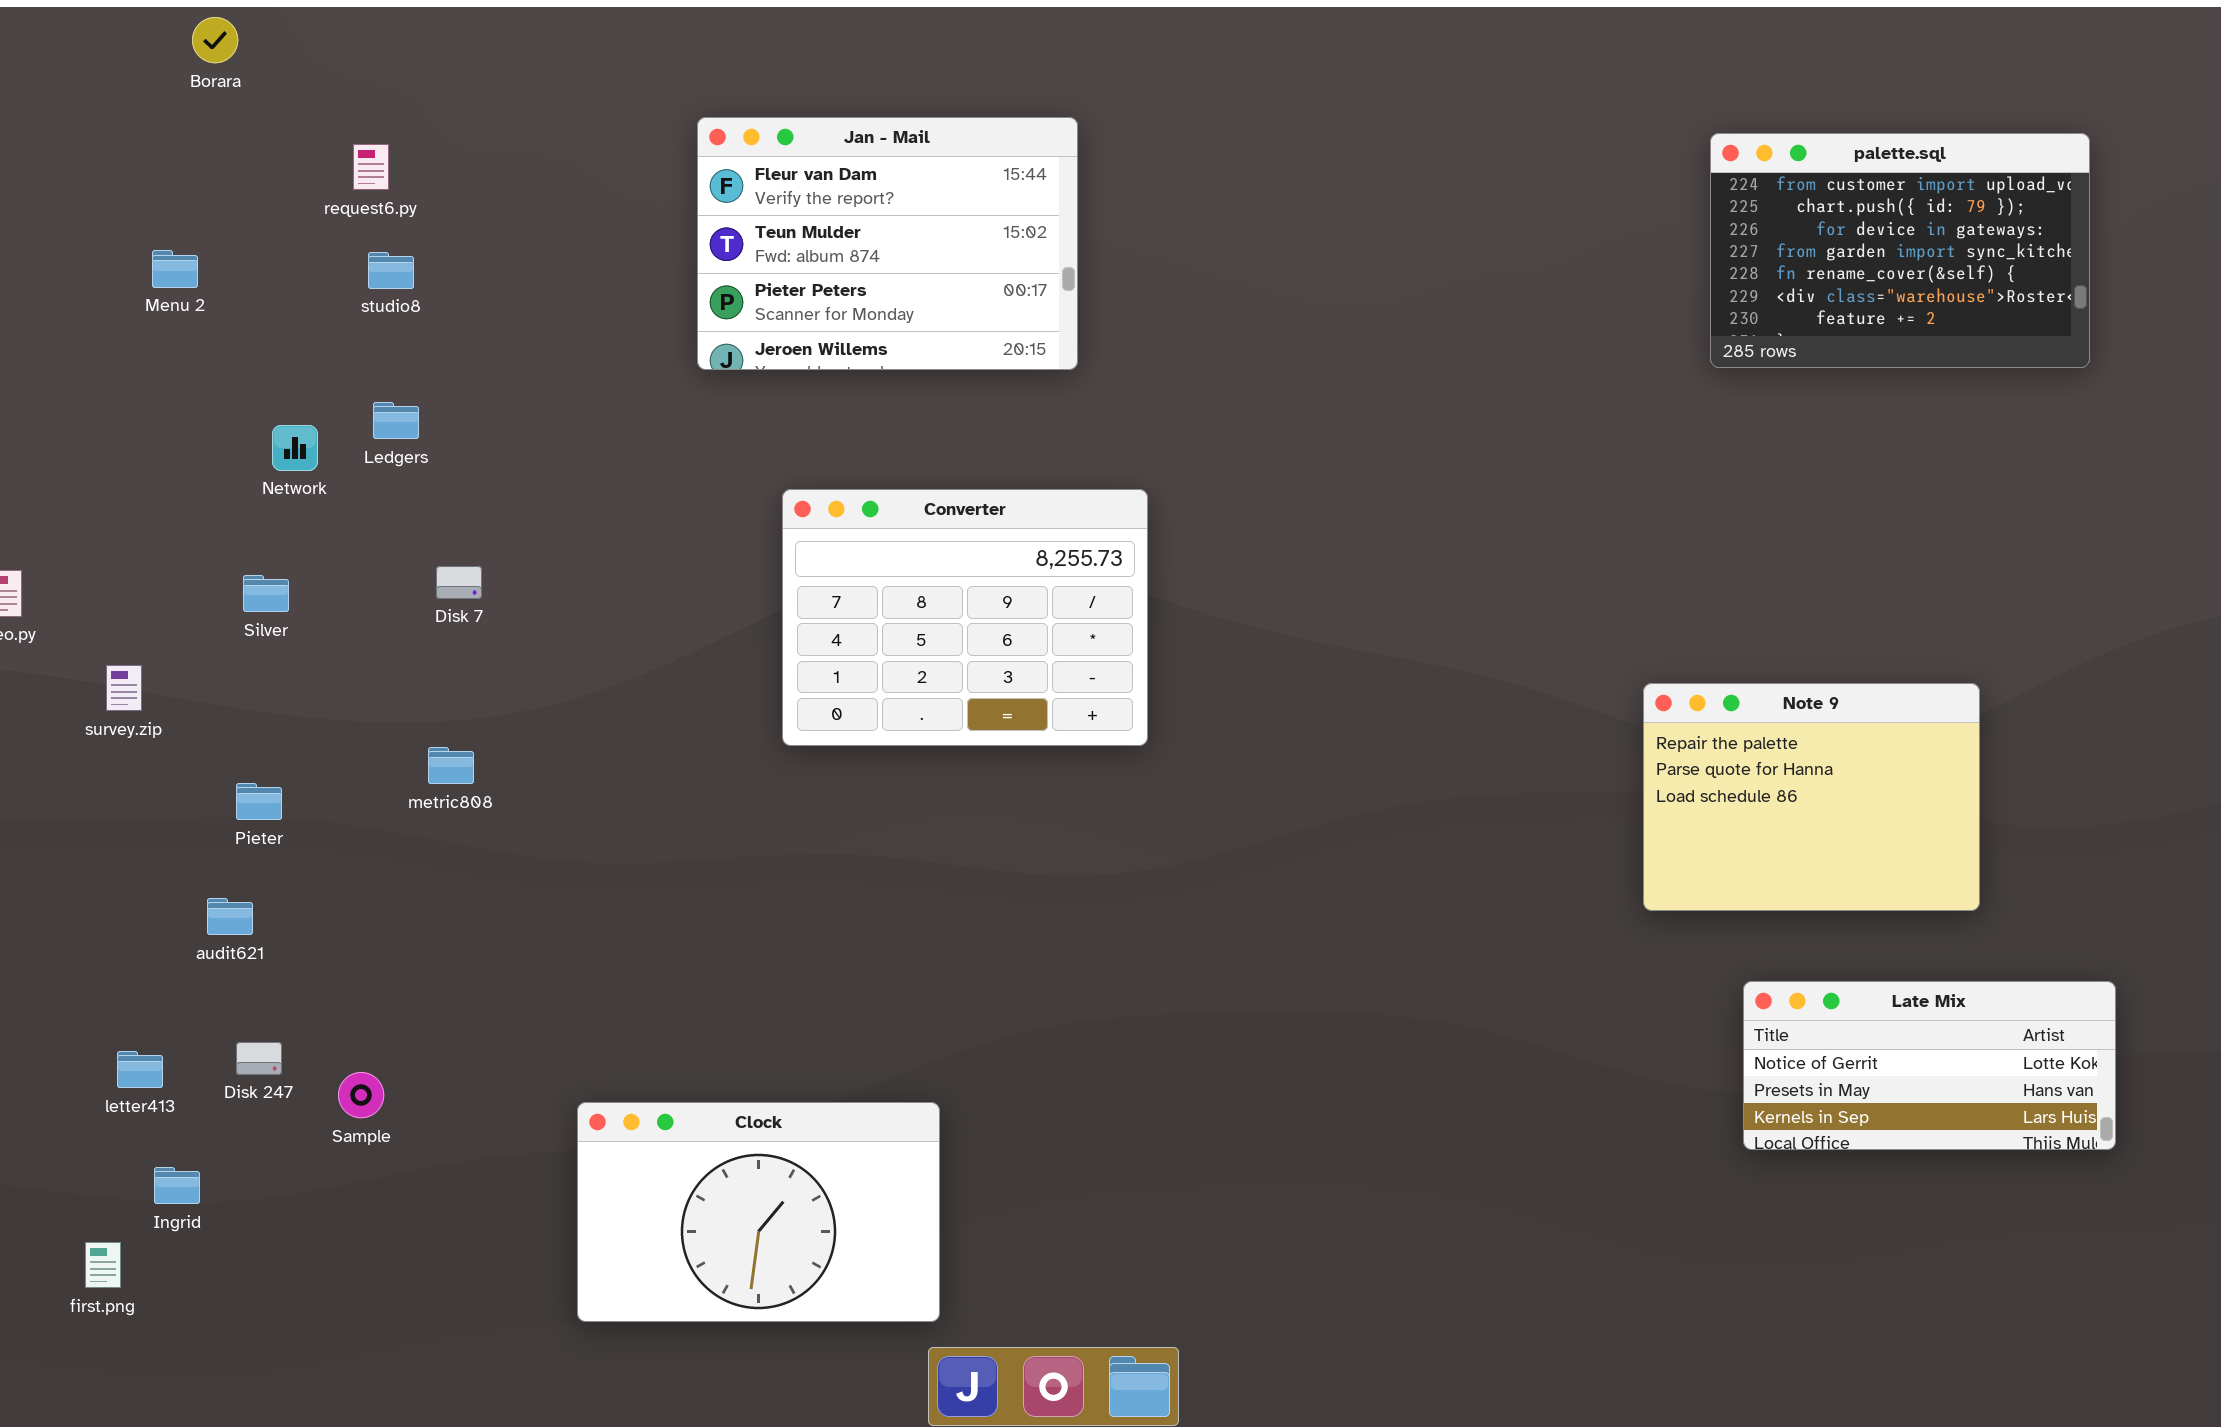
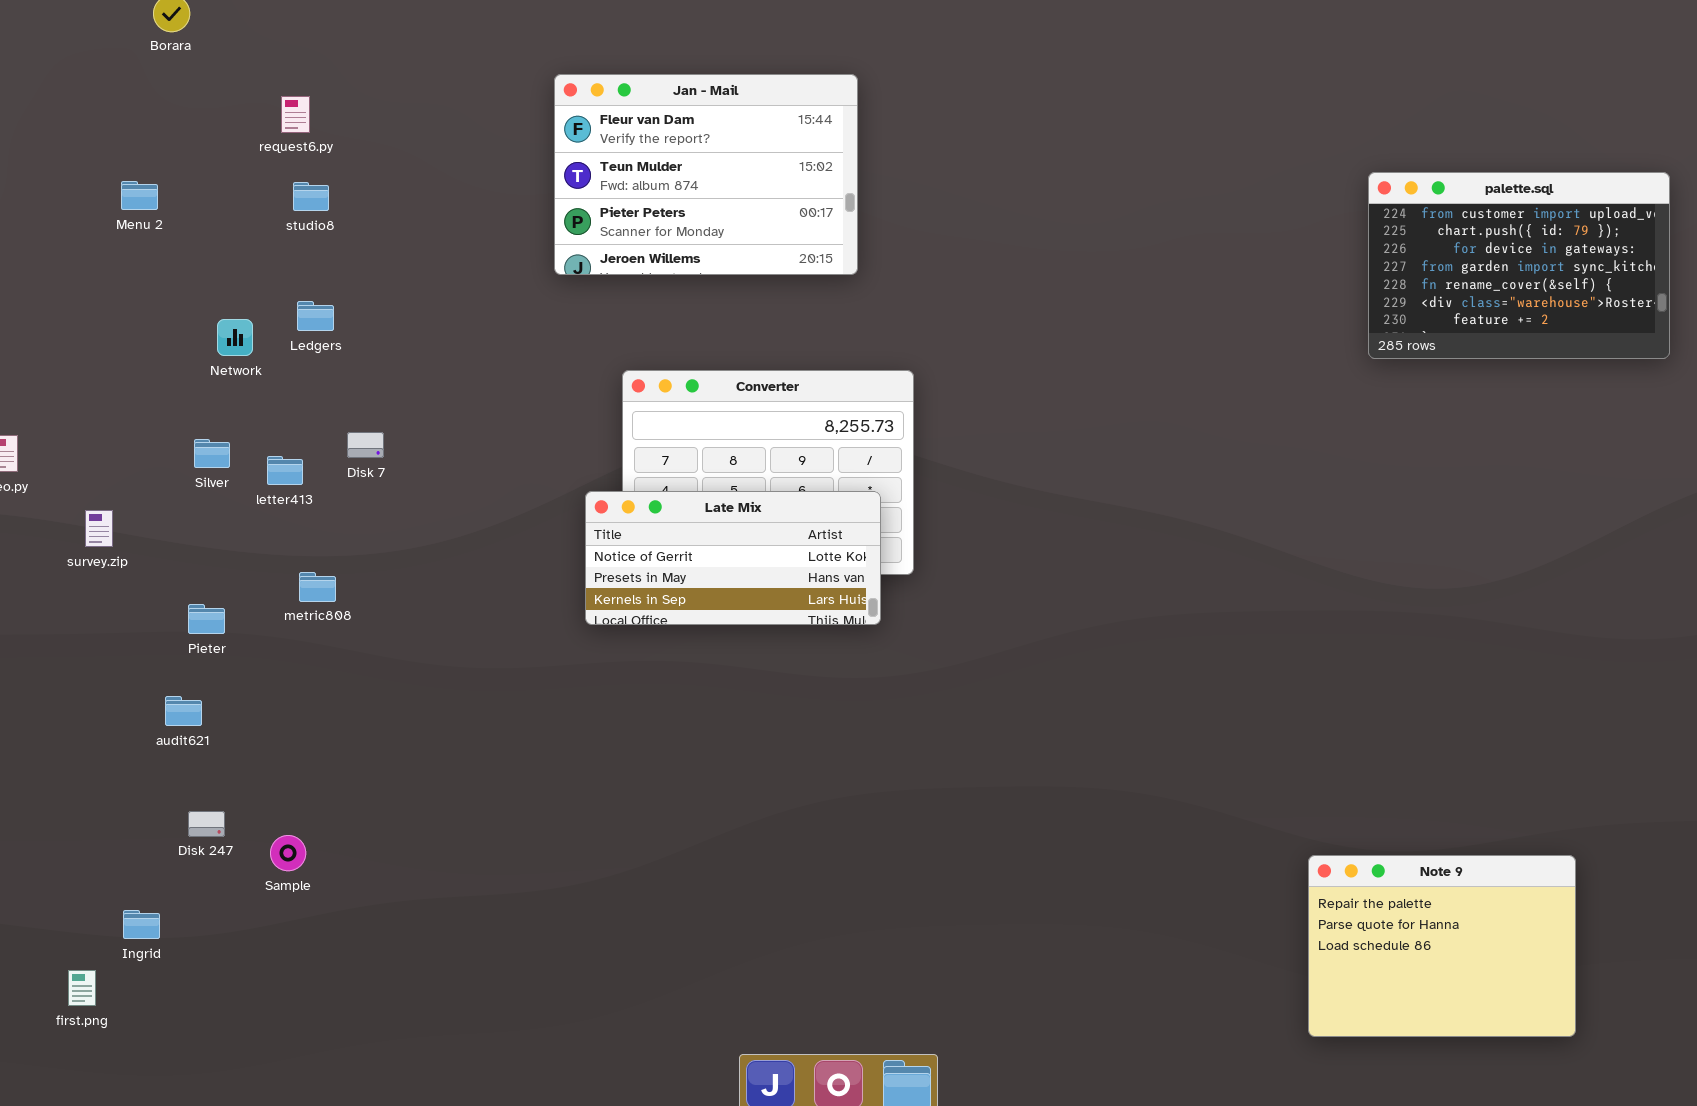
palette.sql: [1710,133,2090,368] -> [1368,172,1670,359], moved
Note 9: [1643,683,1980,911] -> [1308,855,1576,1037], moved
metric808: [428,747,474,784] -> [299,572,336,602], moved
Late Mix: [1743,981,2116,1150] -> [585,491,881,625], moved
letter413: [117,1051,163,1088] -> [267,456,303,485], moved
Clock: [577,1102,940,1322] -> none, closed

